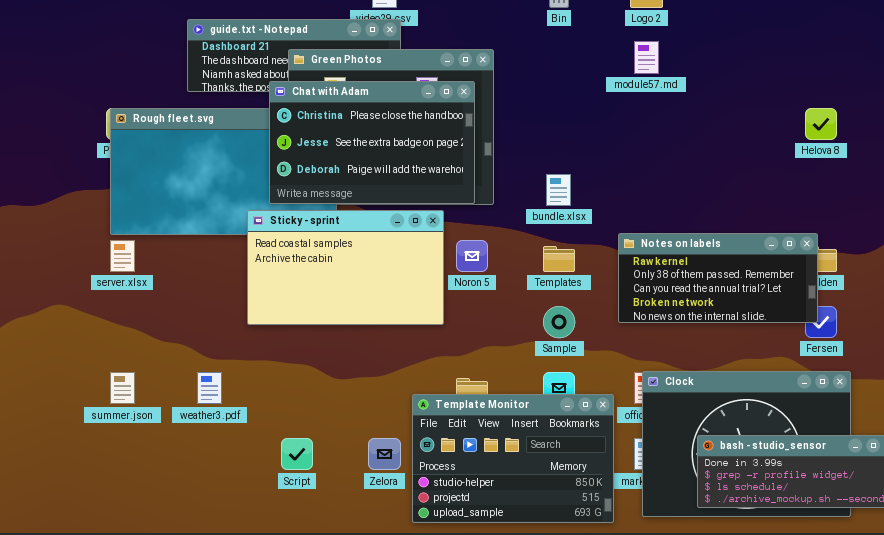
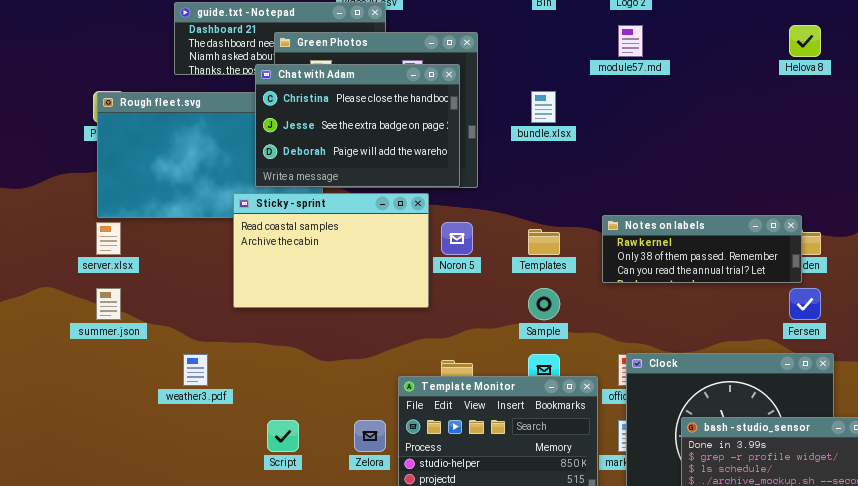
Helova 8: [805,108,837,140] -> [789,25,821,57], moved
bundle.xlsx: [546,174,571,206] -> [531,91,556,123], moved
Notes on labels: [618,233,818,323] -> [602,215,802,283], resized
summer.json: [110,372,135,404] -> [96,288,121,320], moved

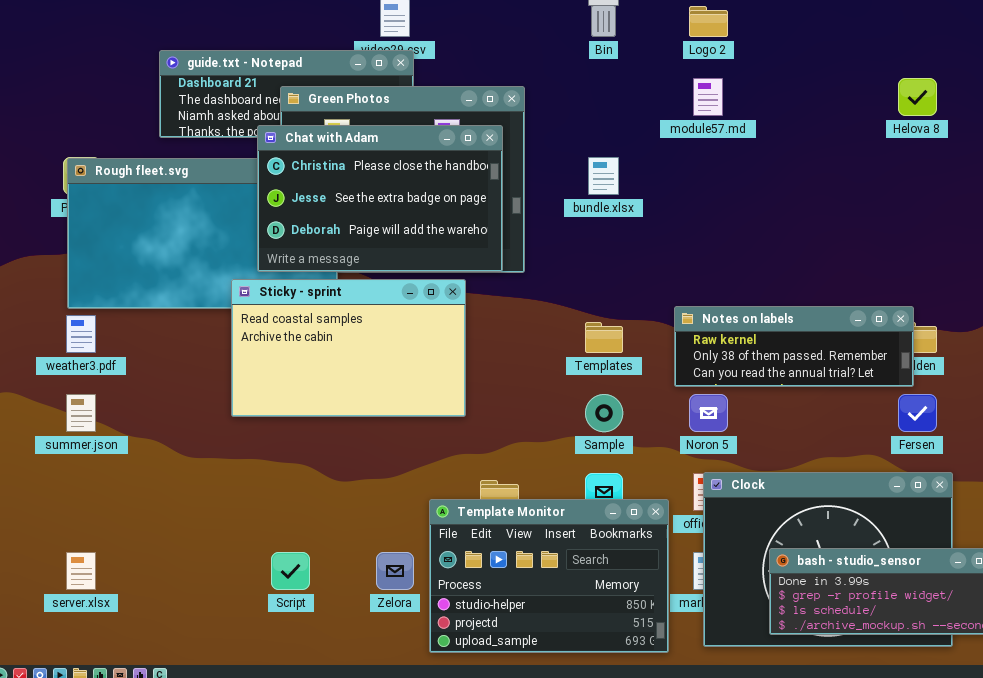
server.xlsx: [96,222,121,255] -> [66,552,96,590], moved
Noron 5: [441,222,473,255] -> [689,394,728,432], moved
weather3.pdf: [183,354,208,386] -> [66,315,96,353], moved

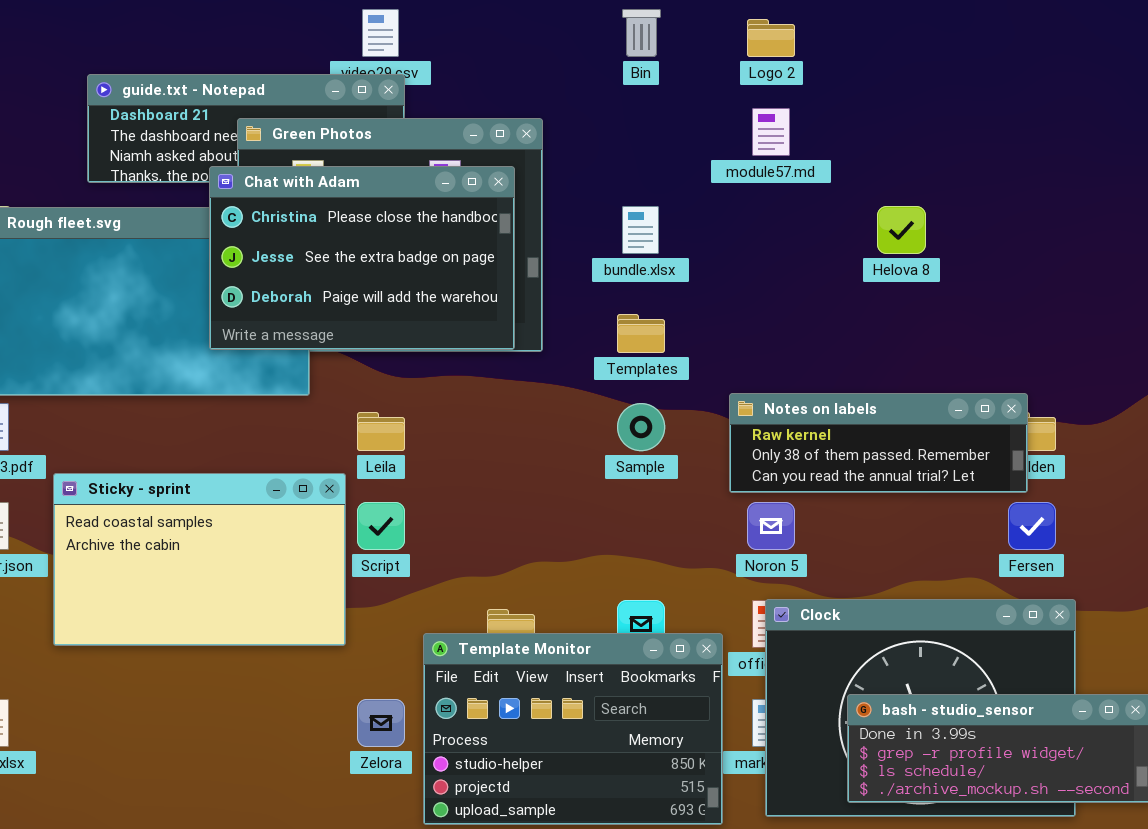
Helova 8: [898,78,937,116] -> [877,206,926,254], moved
Sticky - sprint: [231,279,466,417] -> [53,473,346,646], moved
Templates: [585,322,623,353] -> [617,314,665,353], moved
Sample: [585,394,623,432] -> [617,403,665,451], moved
Script: [271,552,310,590] -> [357,502,405,550], moved

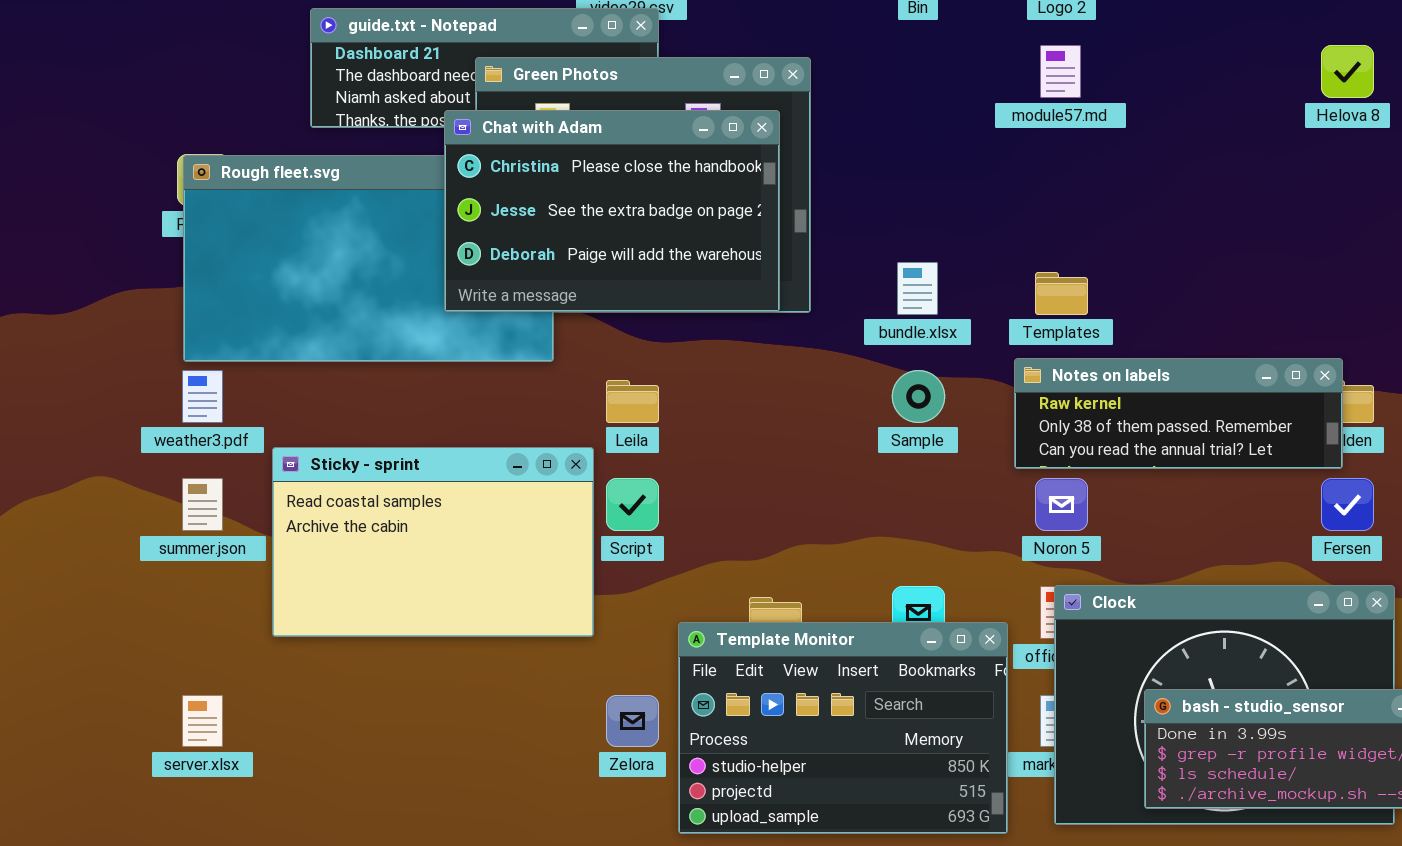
bundle.xlsx: [622,206,659,254] -> [897,262,938,315], moved
Helova 8: [877,206,926,254] -> [1321,45,1374,98], moved
Templates: [617,314,665,353] -> [1035,272,1088,315], moved

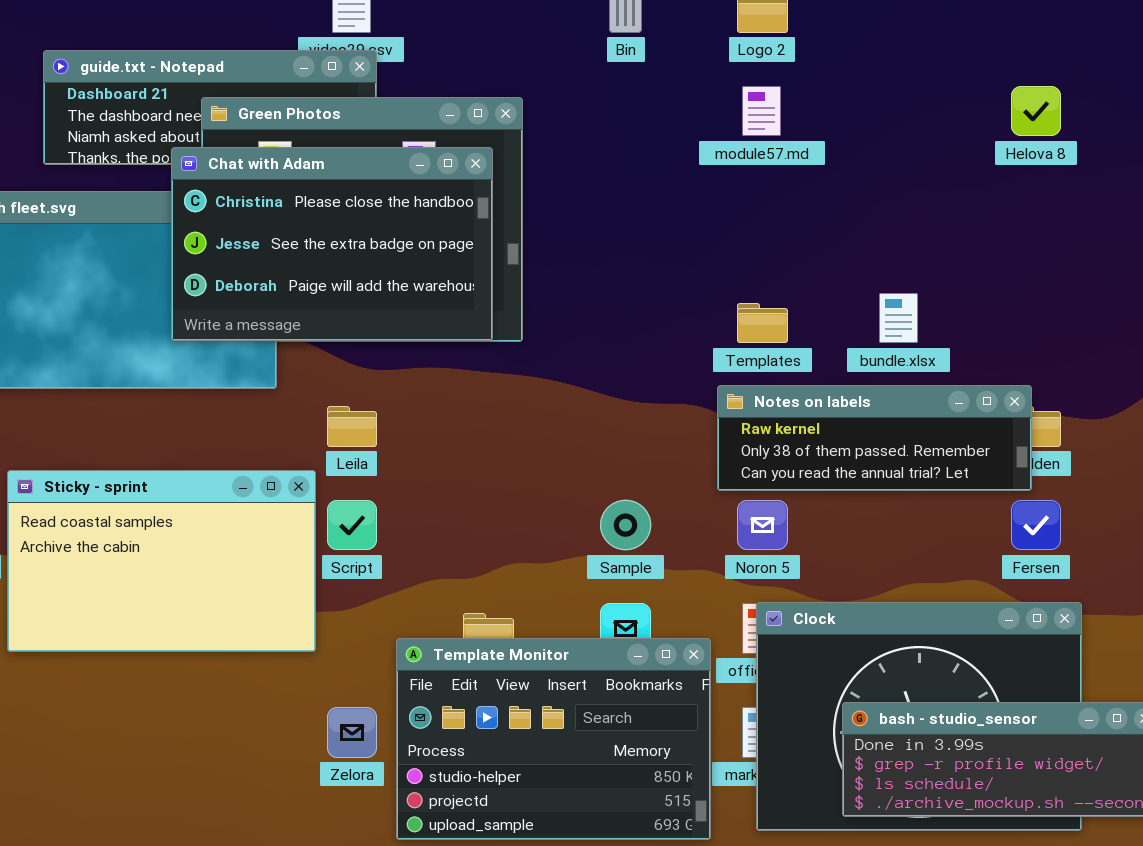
bundle.xlsx: [897,262,938,315] -> [879,293,918,343], moved
Sample: [892,370,945,423] -> [600,500,651,550], moved

